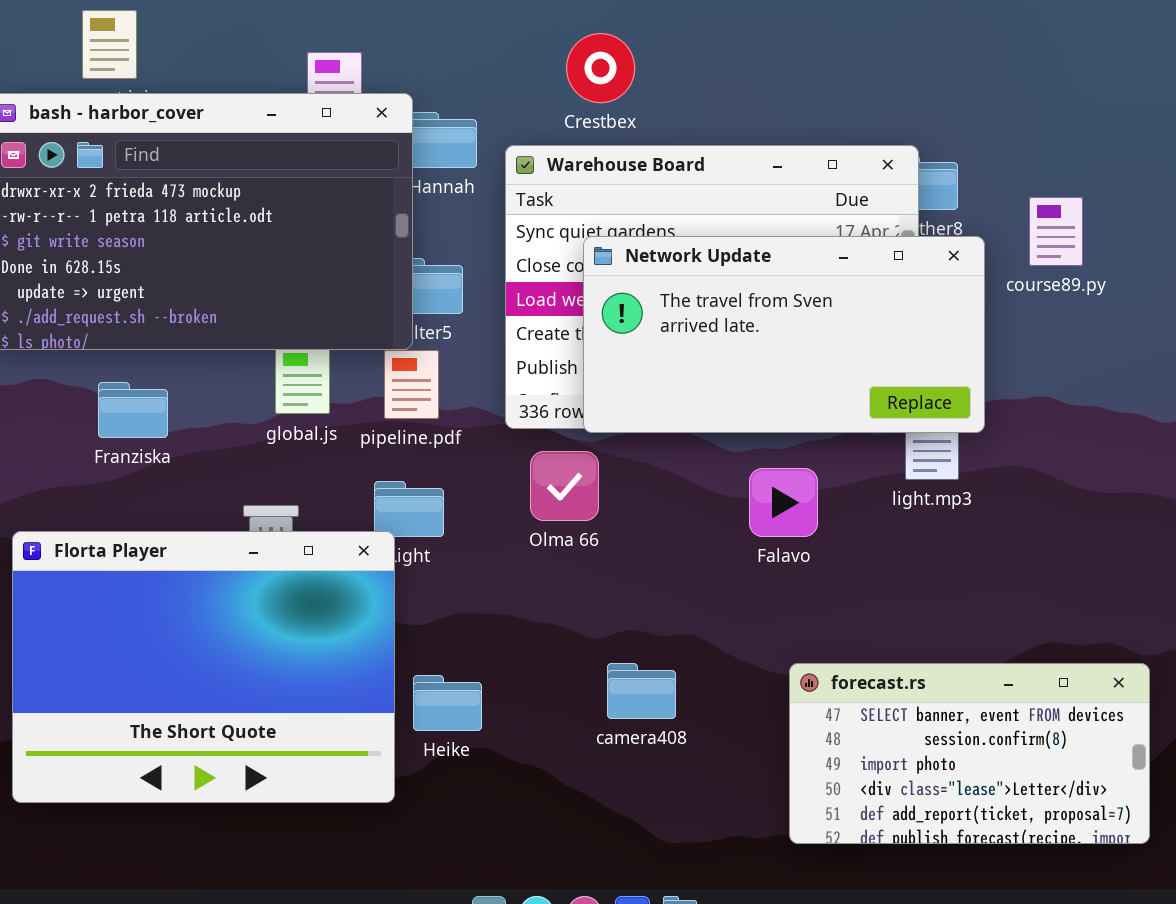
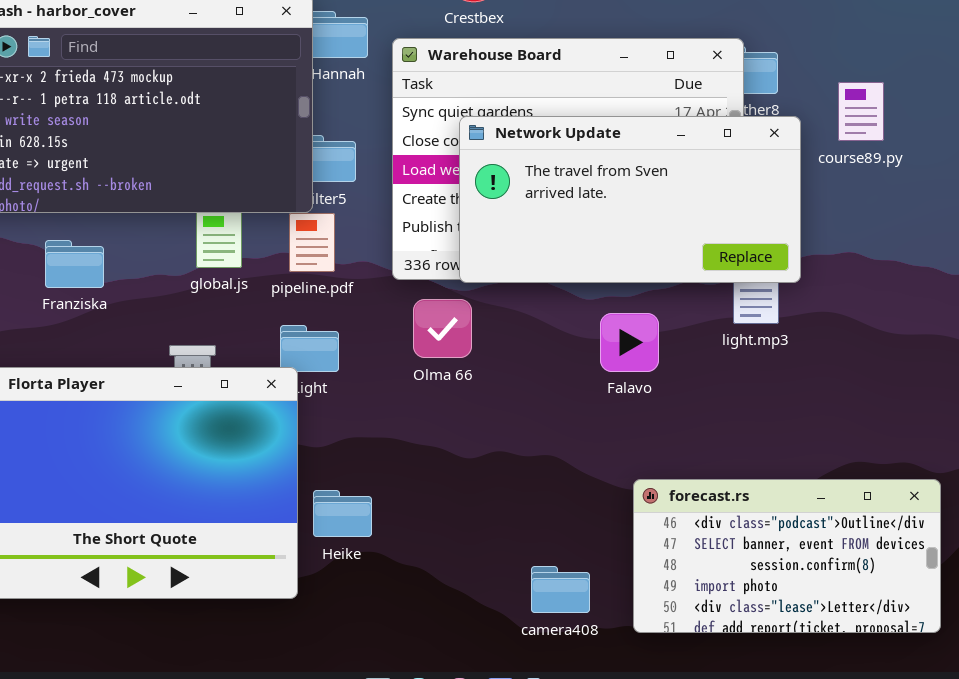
camera408: [607,663,676,719] -> [531,566,590,613], moved
forecast.rs: [789,663,1150,844] -> [633,479,941,633], scrolled up 1 row

